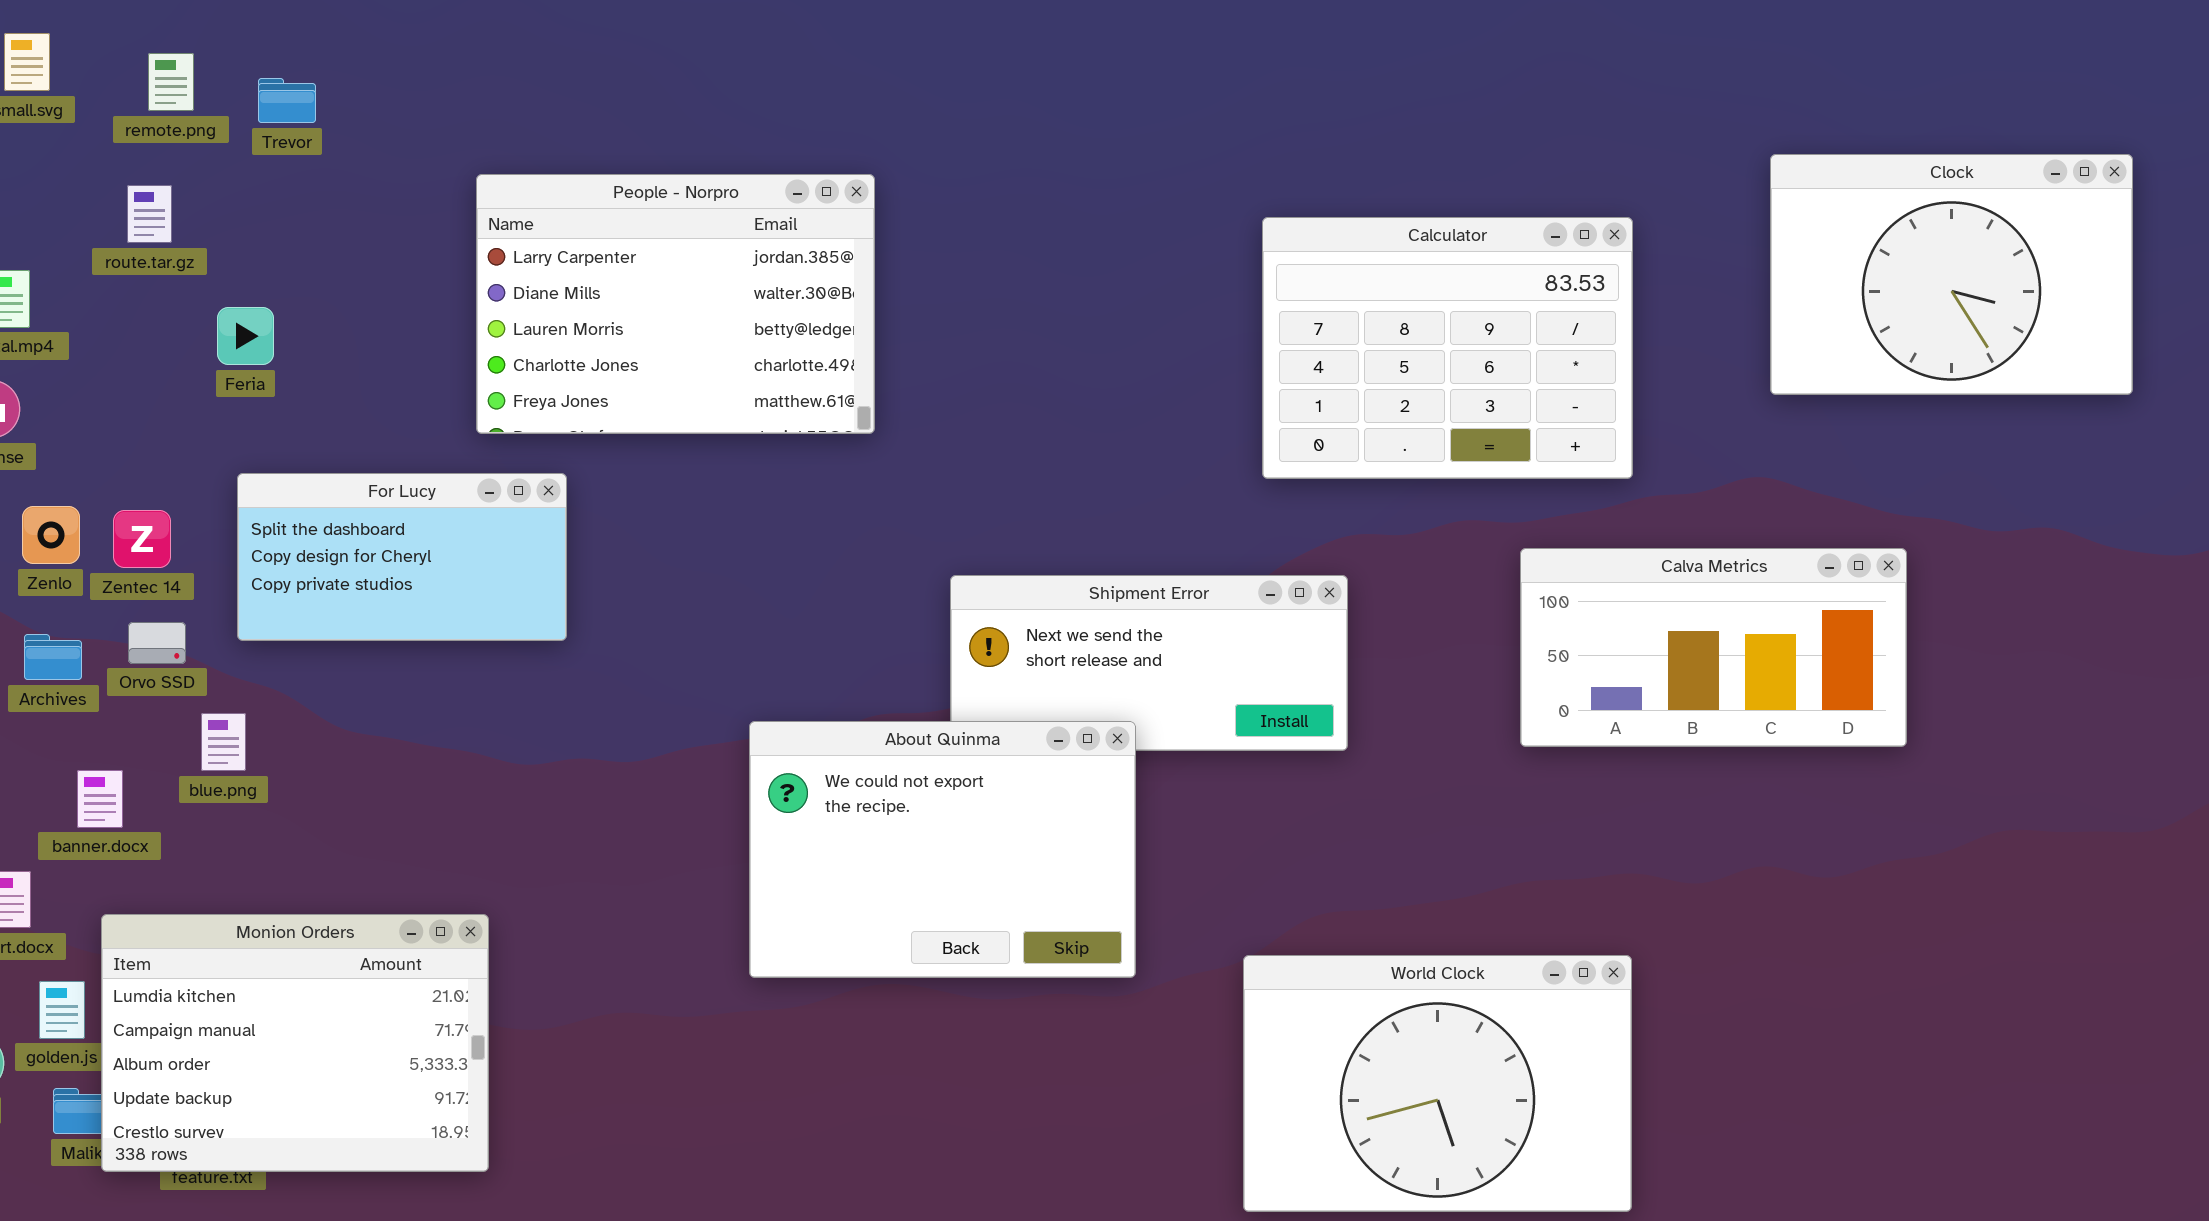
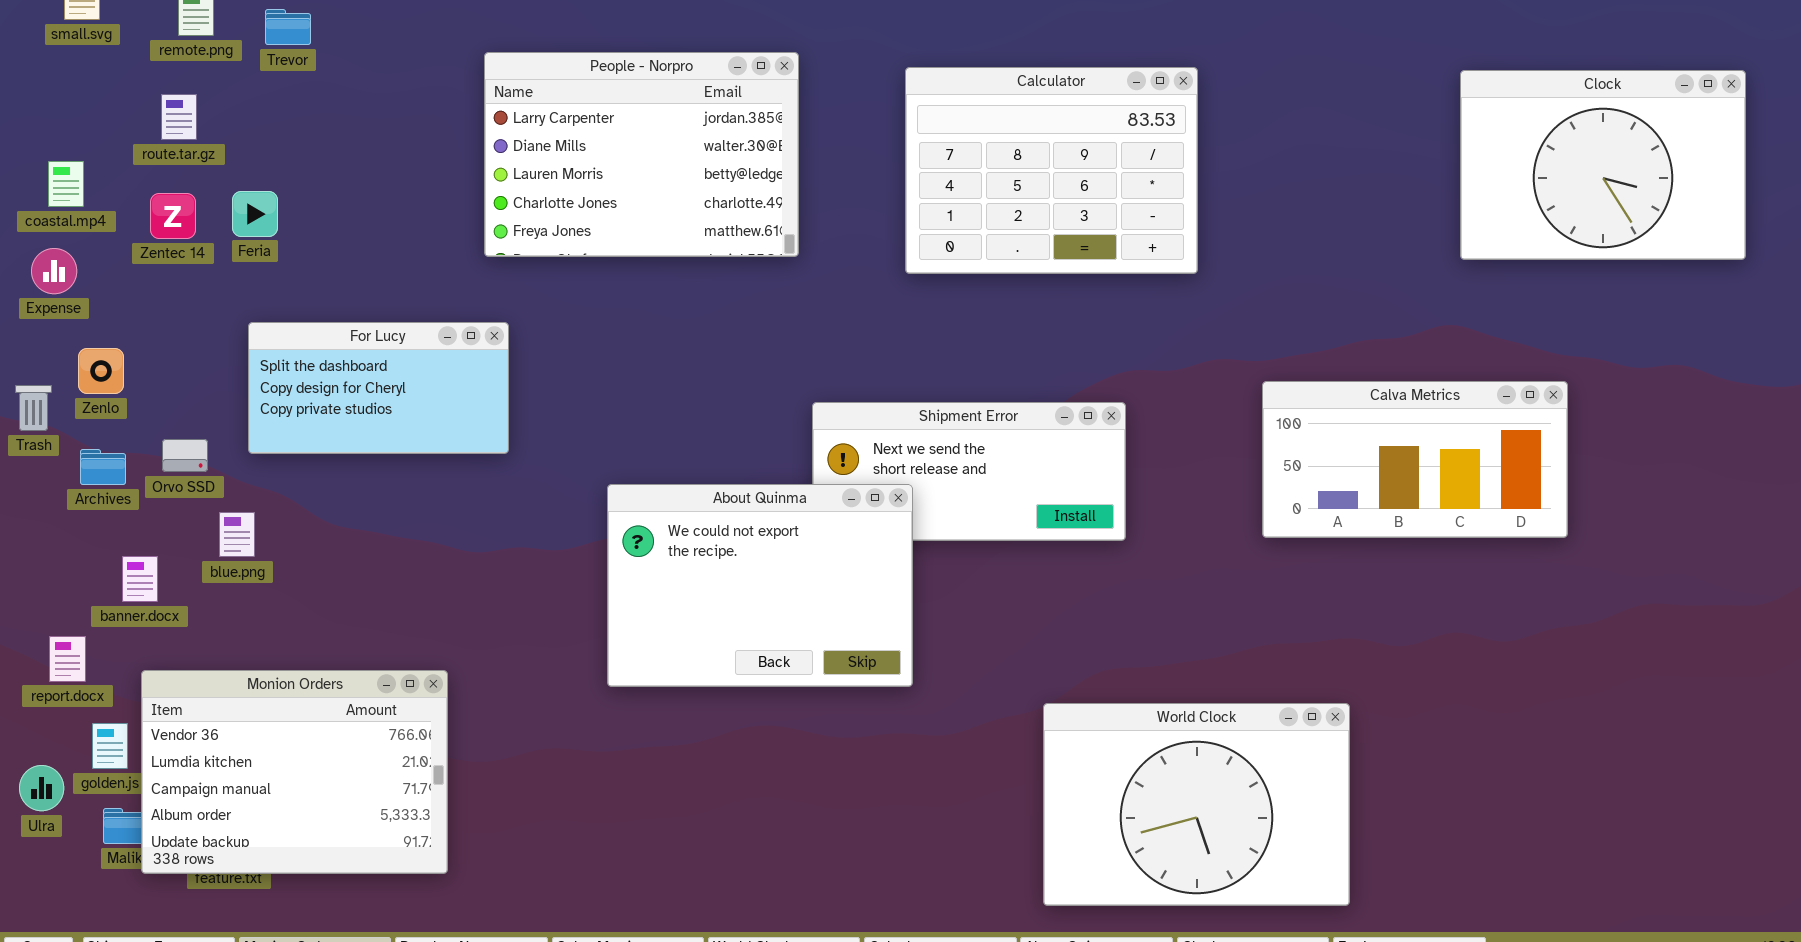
People - Norpro: [476,174,875,434] -> [484,52,799,257], moved
Calculator: [1262,217,1633,479] -> [905,67,1198,274], moved
Zentec 14: [113,510,171,568] -> [150,193,196,239], moved
About Quinma: [749,721,1136,978] -> [607,484,913,687], moved
Monion Orders: [101,914,489,1172] -> [141,670,448,874], scrolled up 1 row

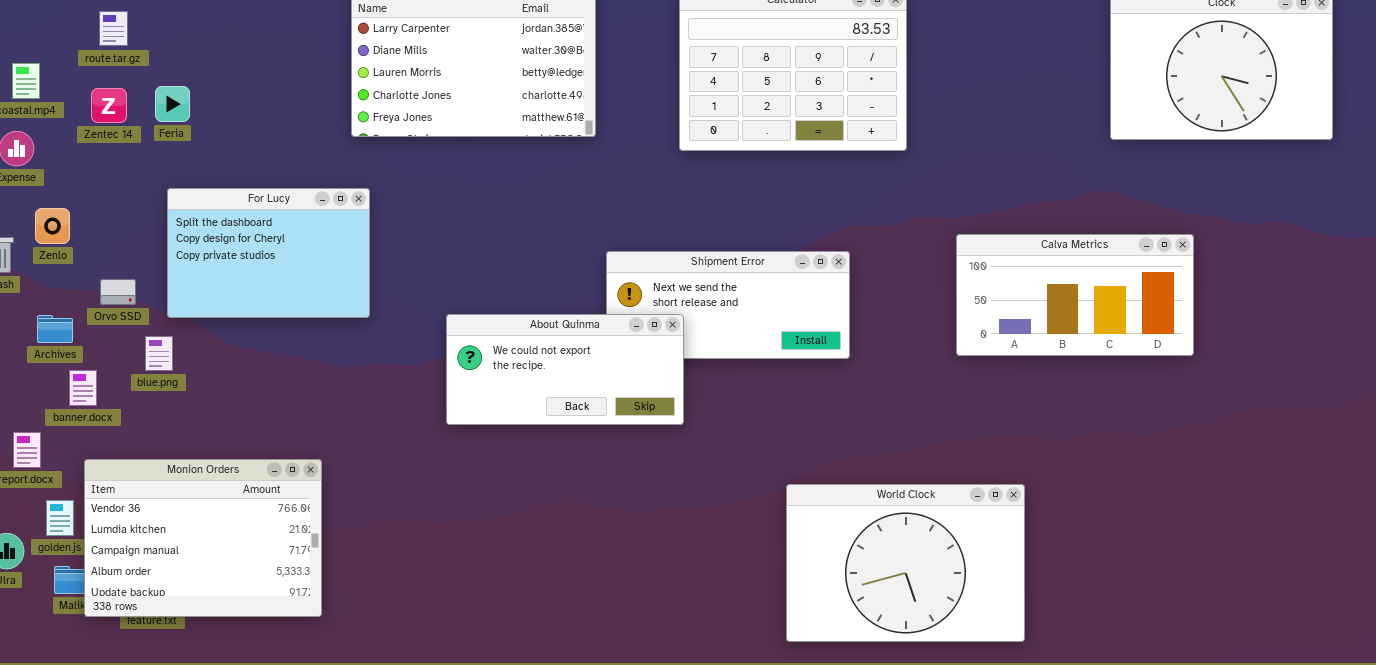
For Lucy: [248,322,509,454] -> [167,188,370,318], resized
Archives: [80,449,126,485] -> [37,315,73,343], moved
About Quinma: [607,484,913,687] -> [446,314,684,425], resized

